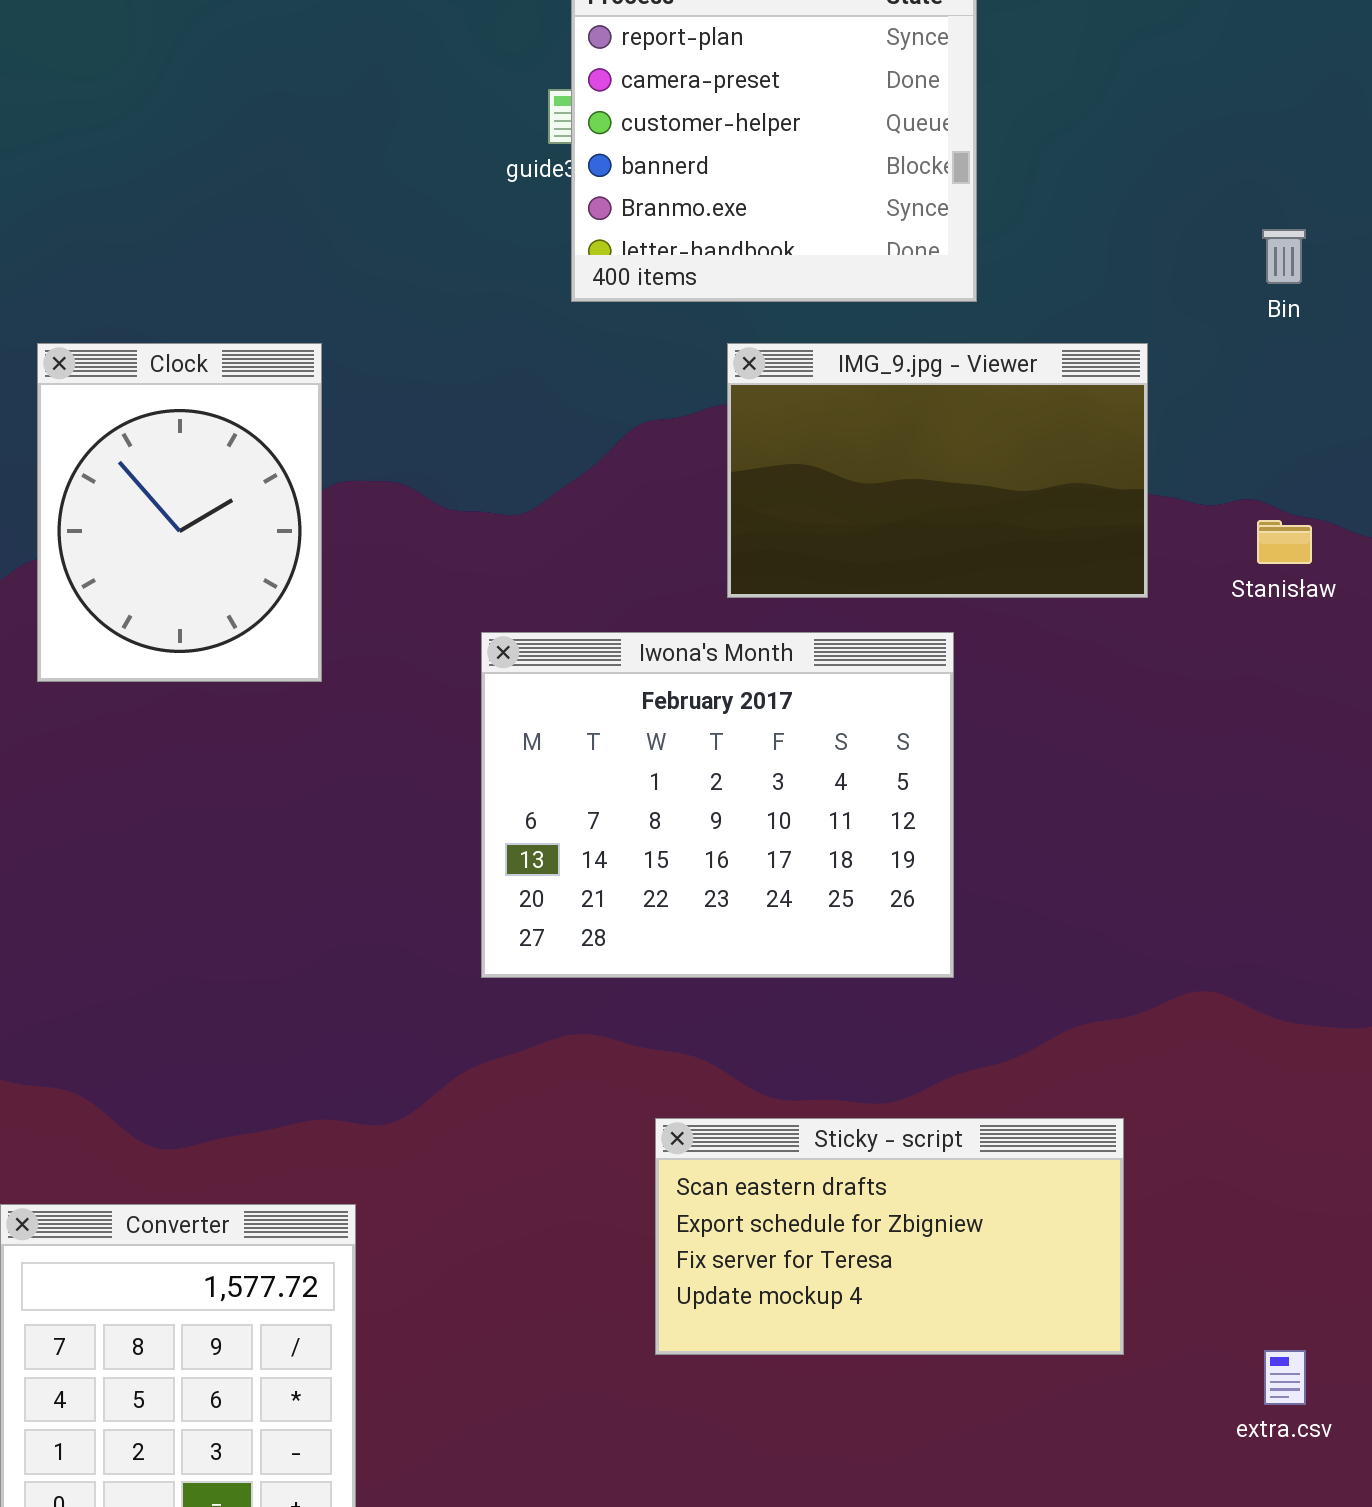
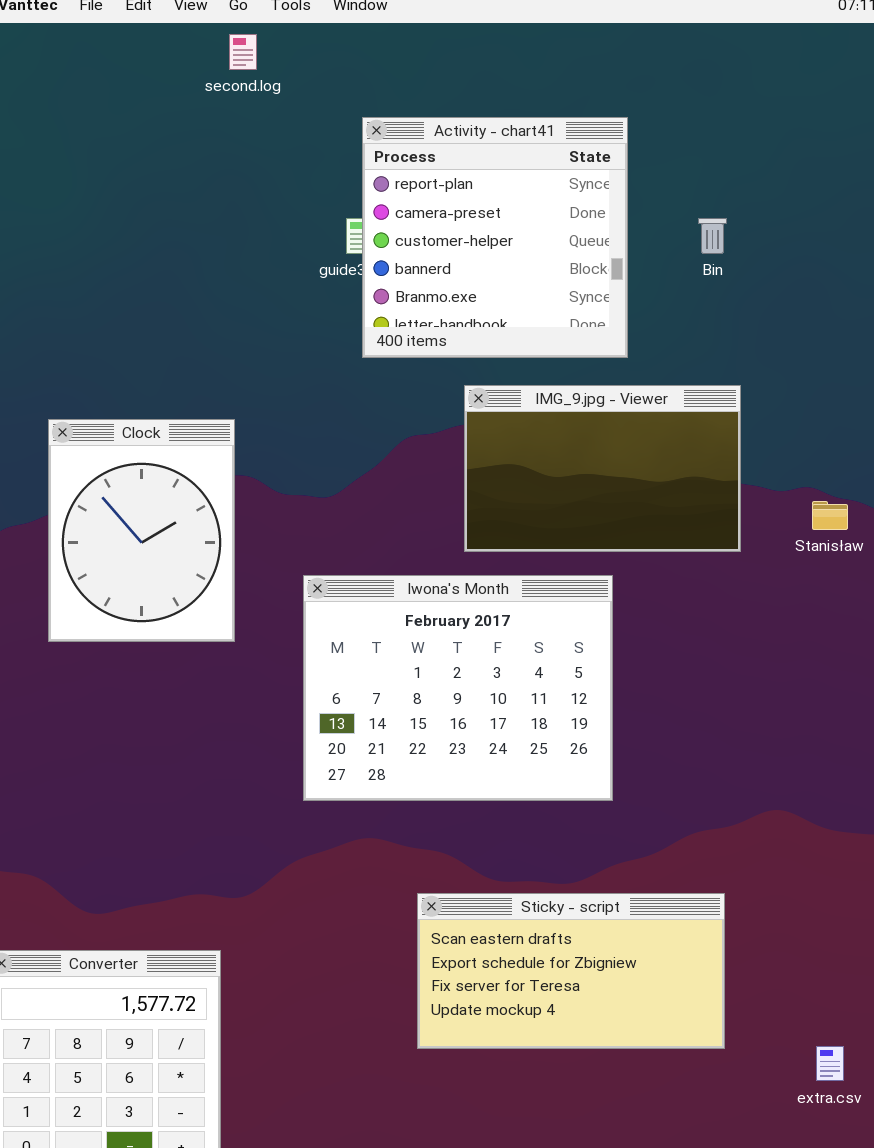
Bin: [1262,229,1306,284] -> [698,218,727,254], moved
Clock: [37,343,322,682] -> [48,419,235,642], moved

